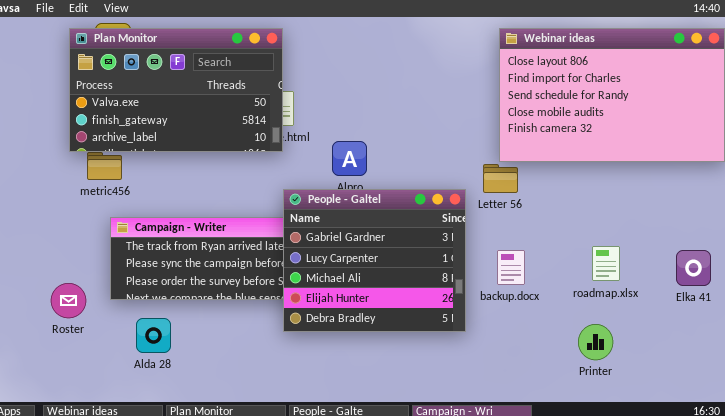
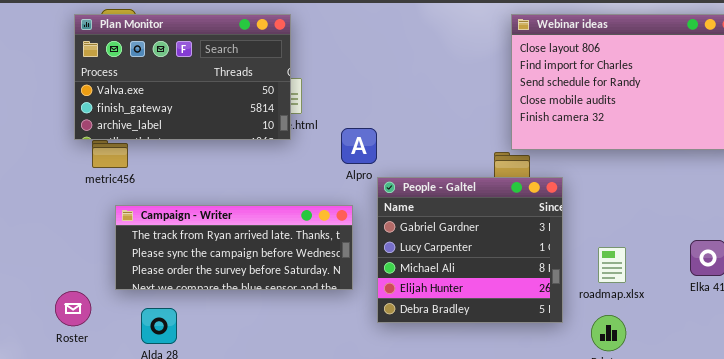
People - Galtel: [283,189,466,332] -> [377,177,563,323], moved
roadmap.xlsx: [592,246,620,281] -> [598,247,626,283], moved
Roster: [51,283,86,318] -> [55,291,91,326], moved

